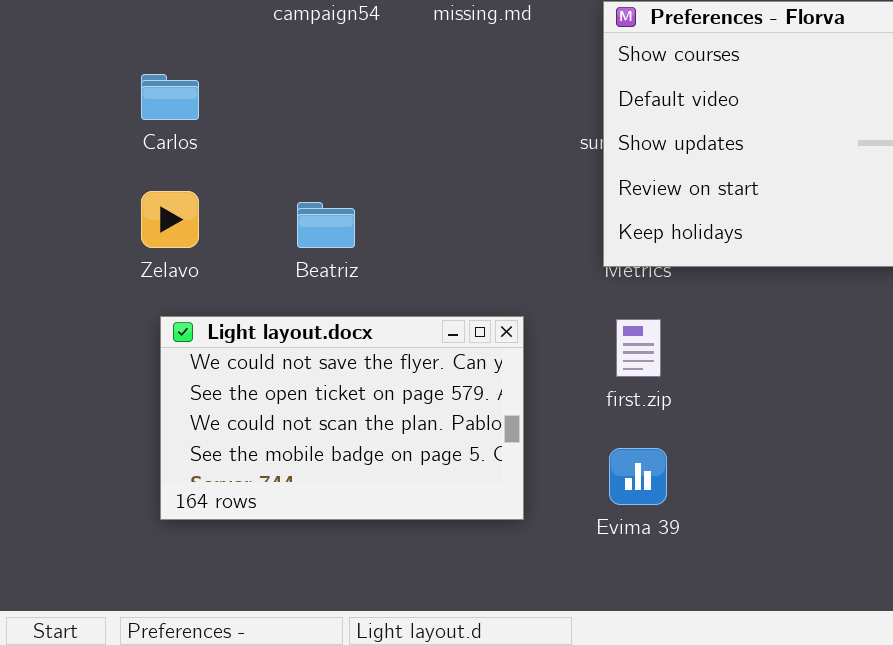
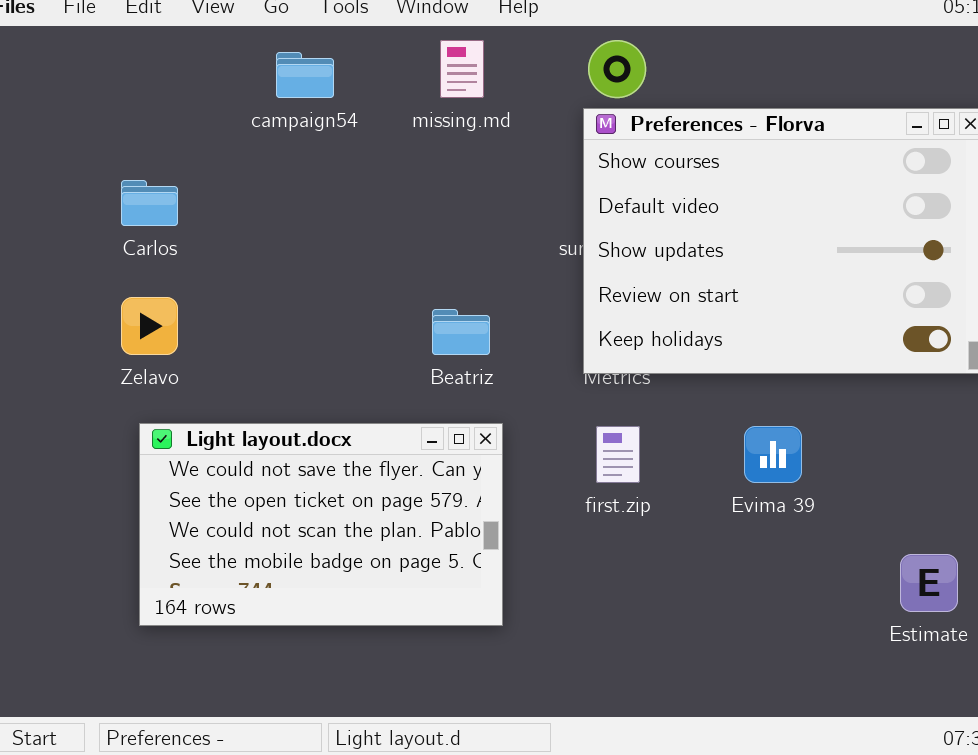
Beatriz: [297,202,355,248] -> [432,309,490,355], moved
Evima 39: [609,448,667,505] -> [744,426,802,483], moved

